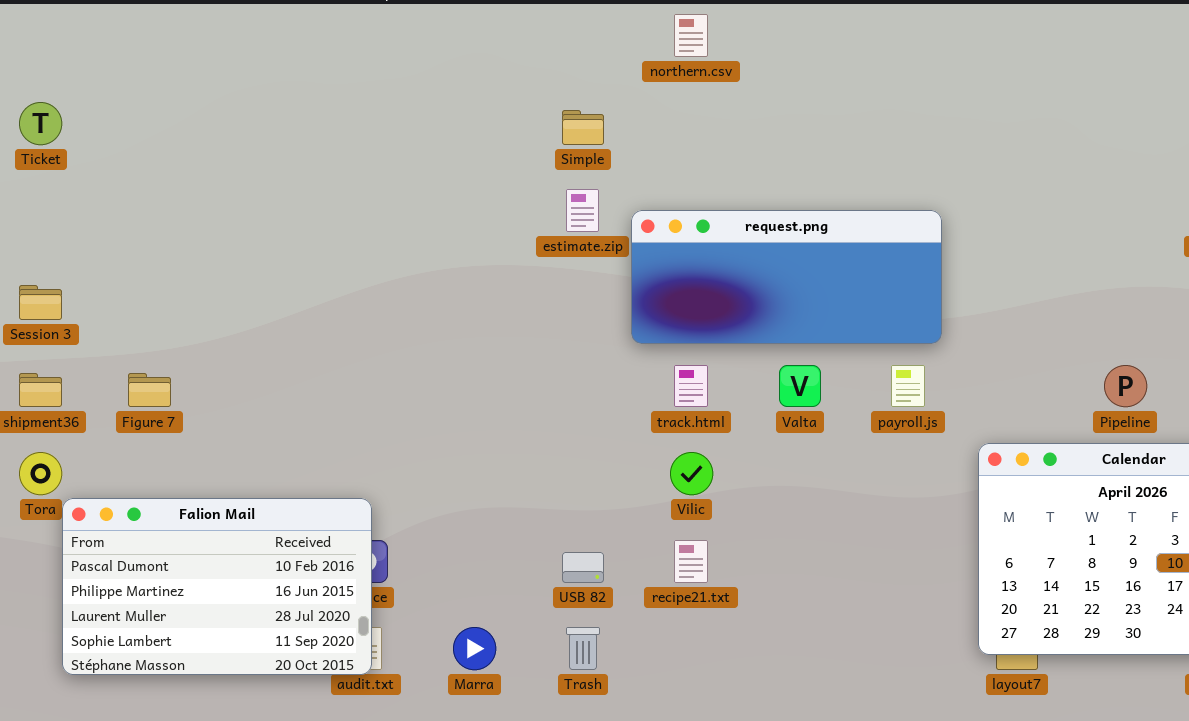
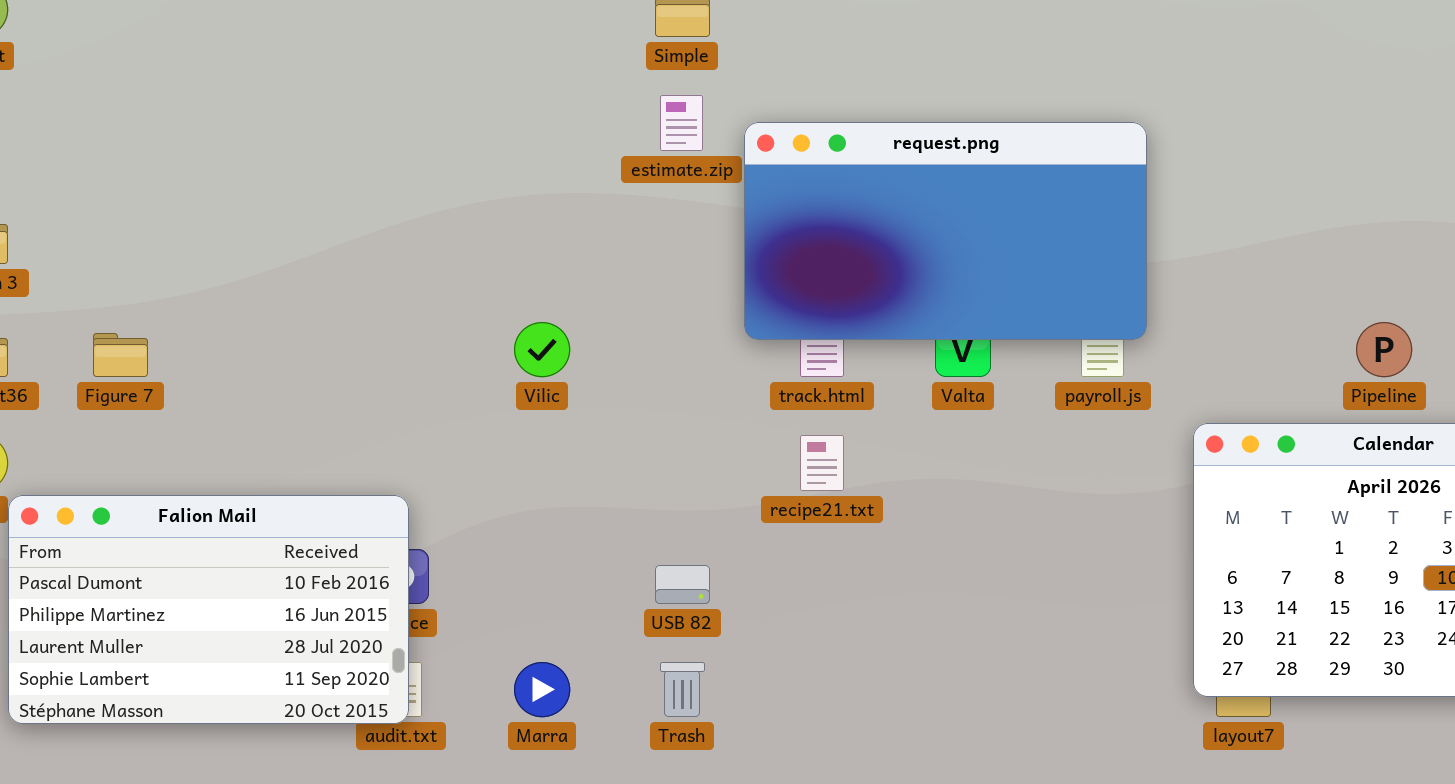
request.png: [631,210,942,344] -> [744,122,1147,340], resized
Vilic: [670,452,713,495] -> [514,322,570,377], moved
recipe21.txt: [674,540,708,583] -> [800,435,844,491], moved

